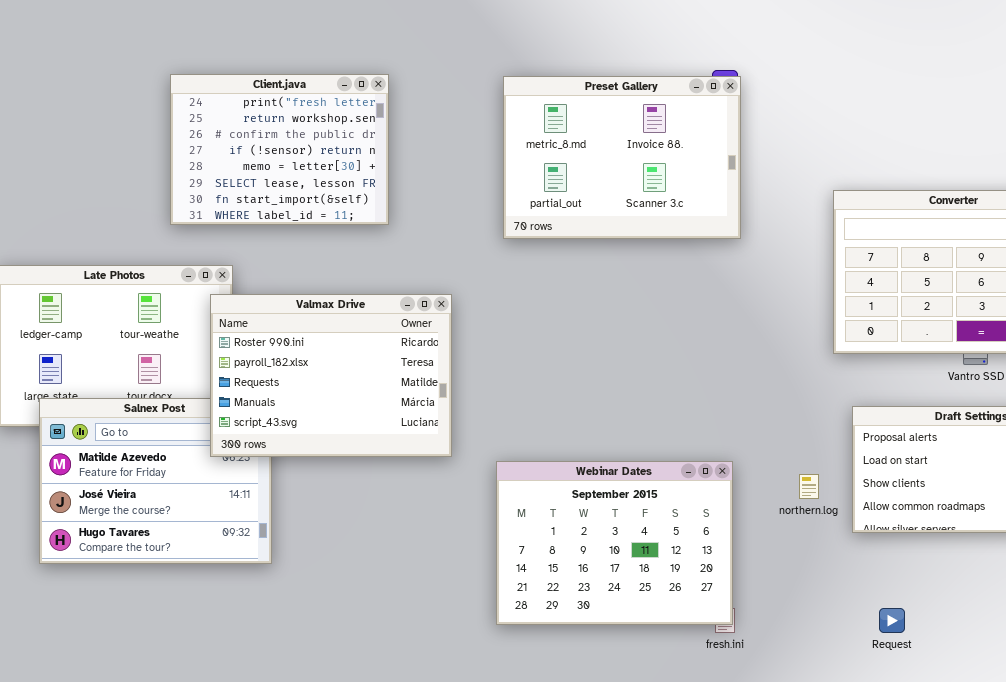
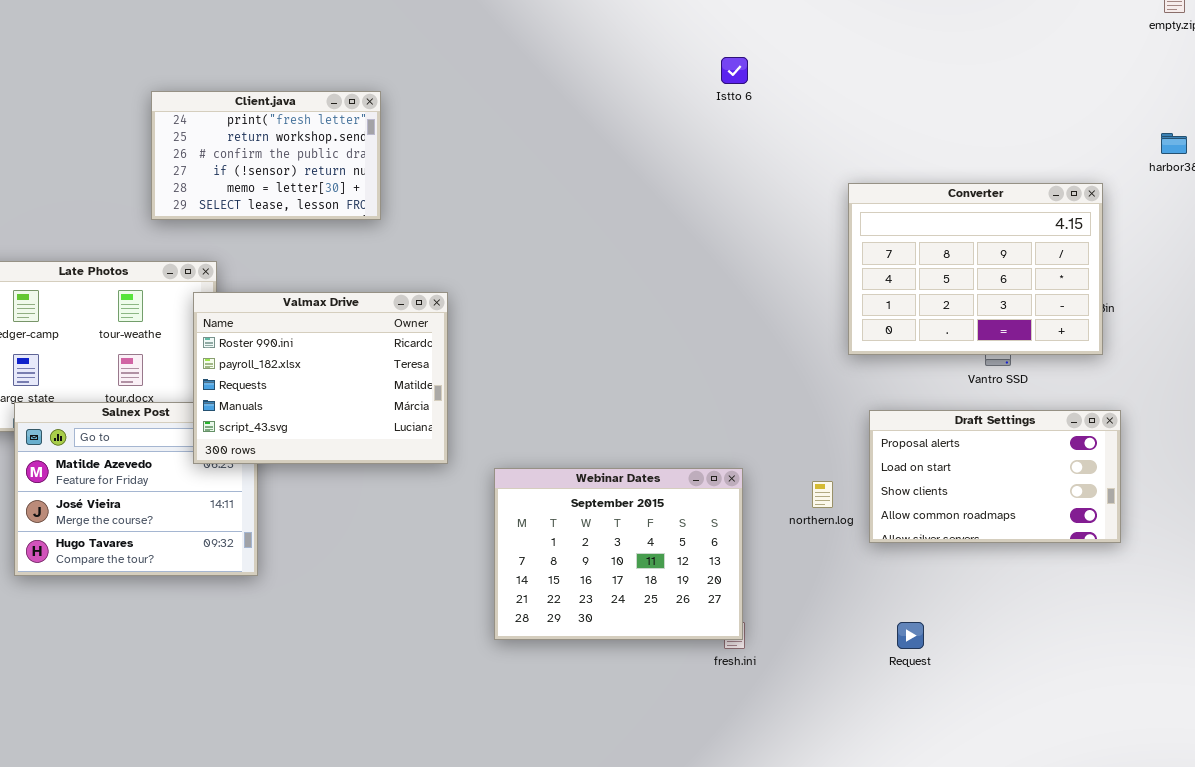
Client.java: [170,74,389,225] -> [151,91,381,220], resized
Preset Gallery: [503,76,741,239] -> none, closed

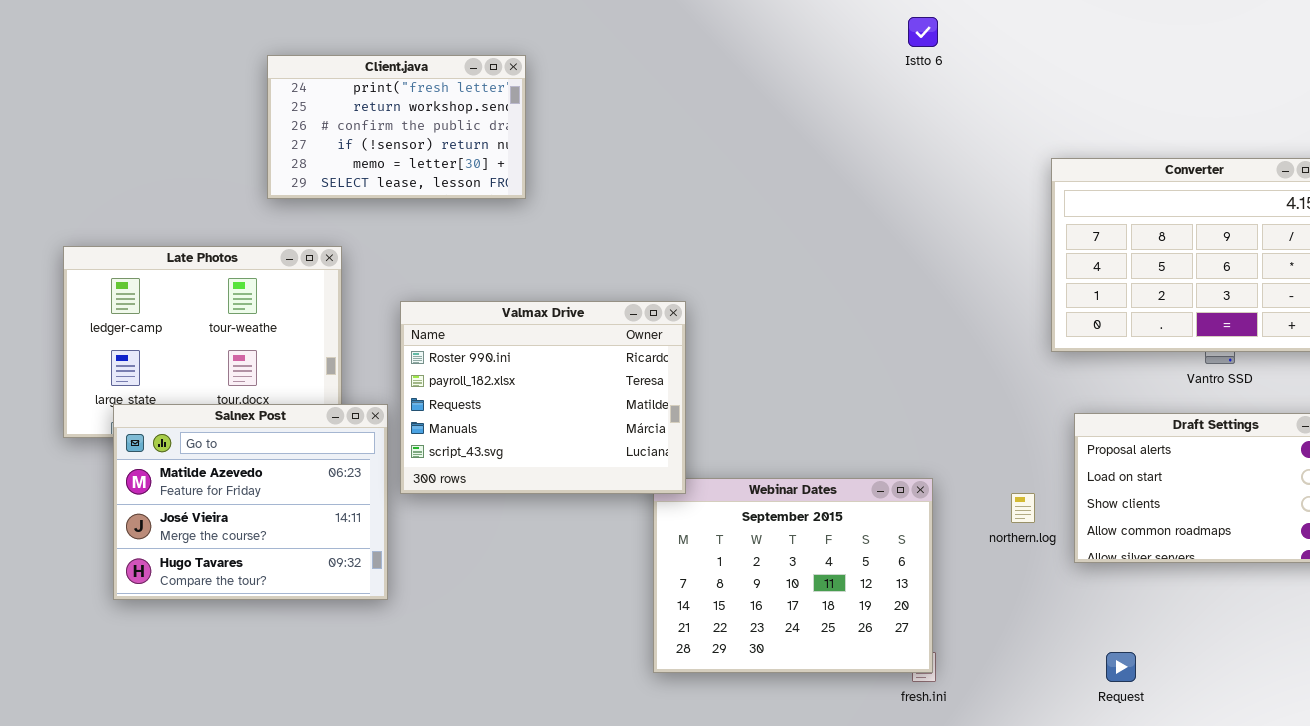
Valmax Drive: [193,292,448,464] -> [400,301,686,494], moved

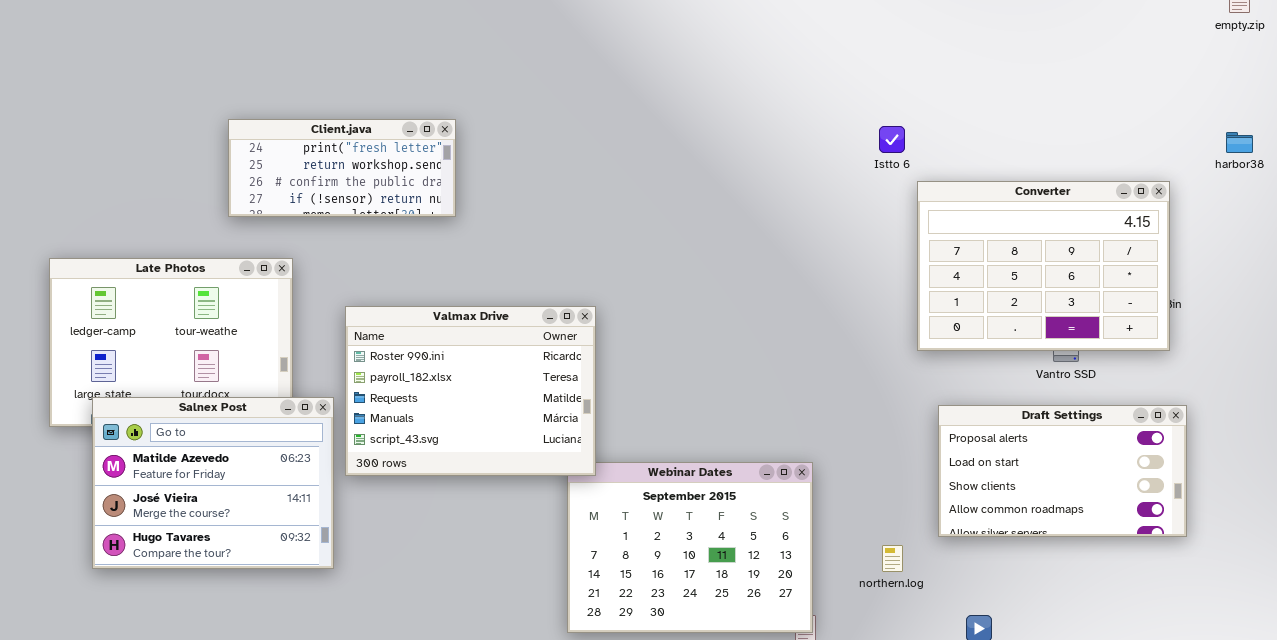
Istto 6: [908,17,938,47] -> [879,126,905,153], moved
Client.java: [267,55,526,199] -> [228,119,456,217], resized
northern.log: [1011,493,1035,523] -> [882,545,903,572], moved

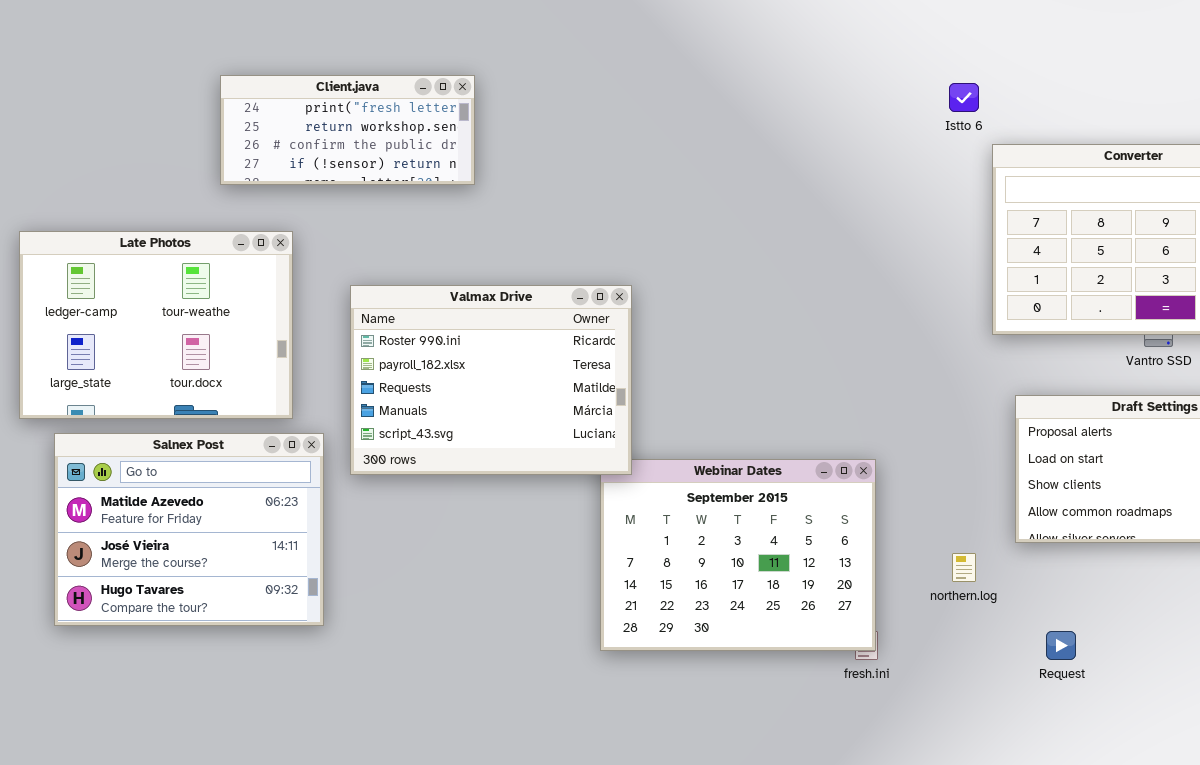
Salnex Post: [92,397,334,569] -> [54,433,324,626], moved

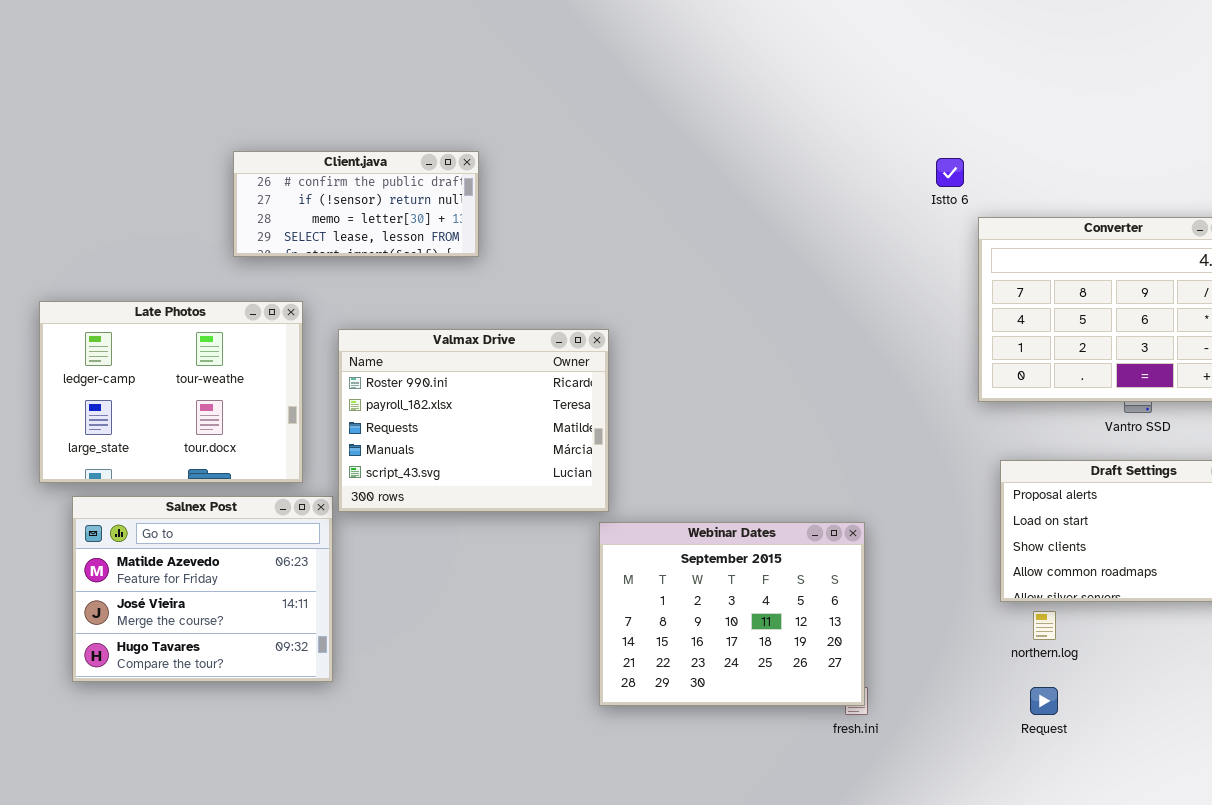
Client.java: [220,75,475,185] -> [233,151,479,257], scrolled down 2 rows
Valmax Drive: [350,285,632,475] -> [338,329,609,512], moved
northern.log: [952,553,976,582] -> [1033,611,1056,640], moved

